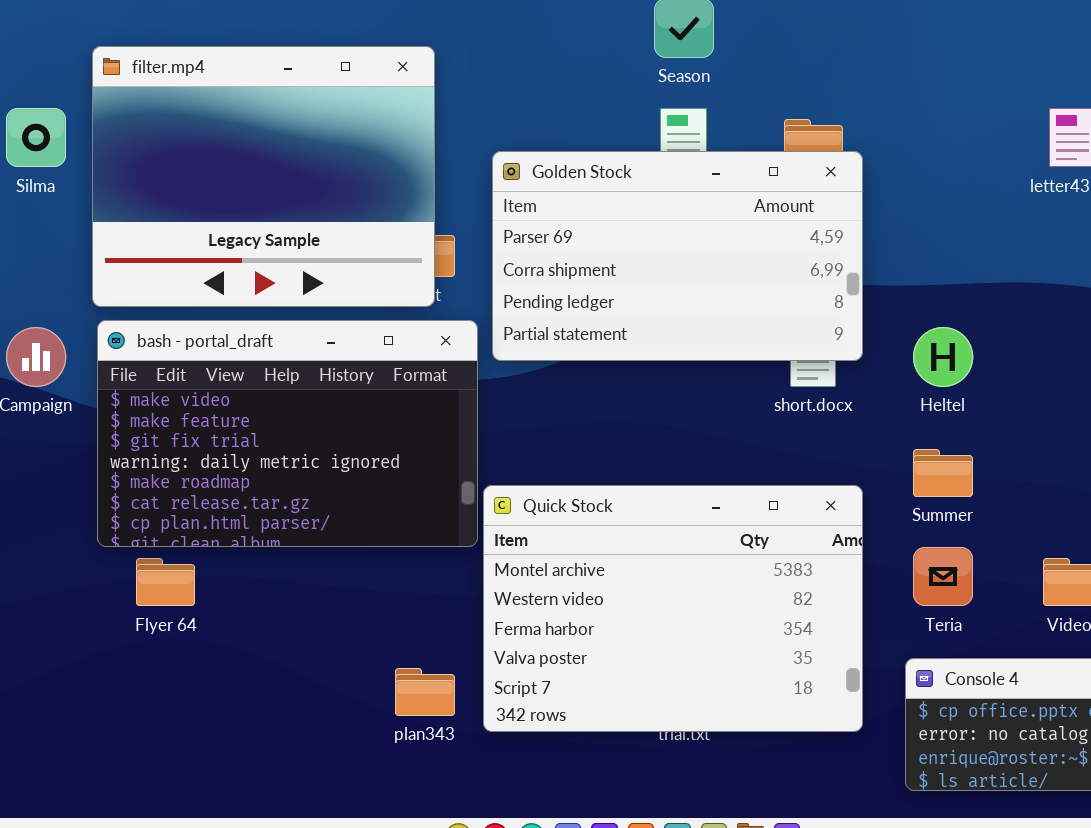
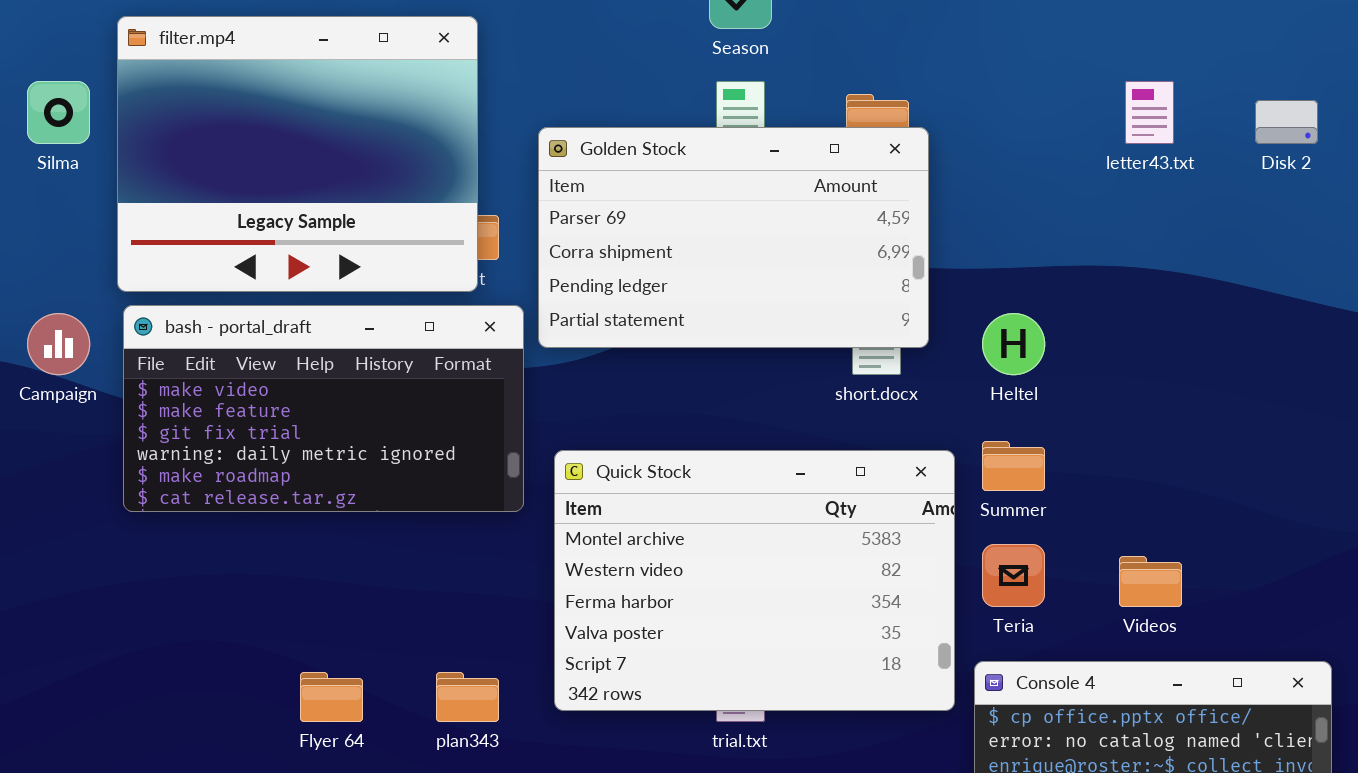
bash - portal_draft: [97,320,478,547] -> [123,305,524,512], resized
Quick Stock: [483,485,863,732] -> [554,450,955,711], moved
Flyer 64: [136,558,195,606] -> [300,672,363,722], moved

